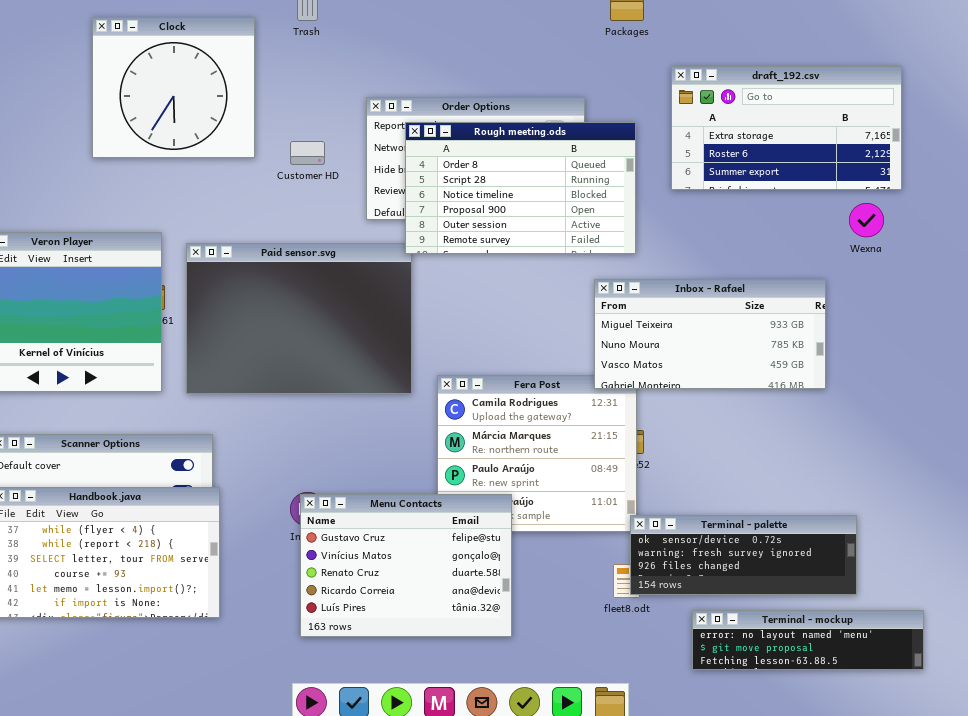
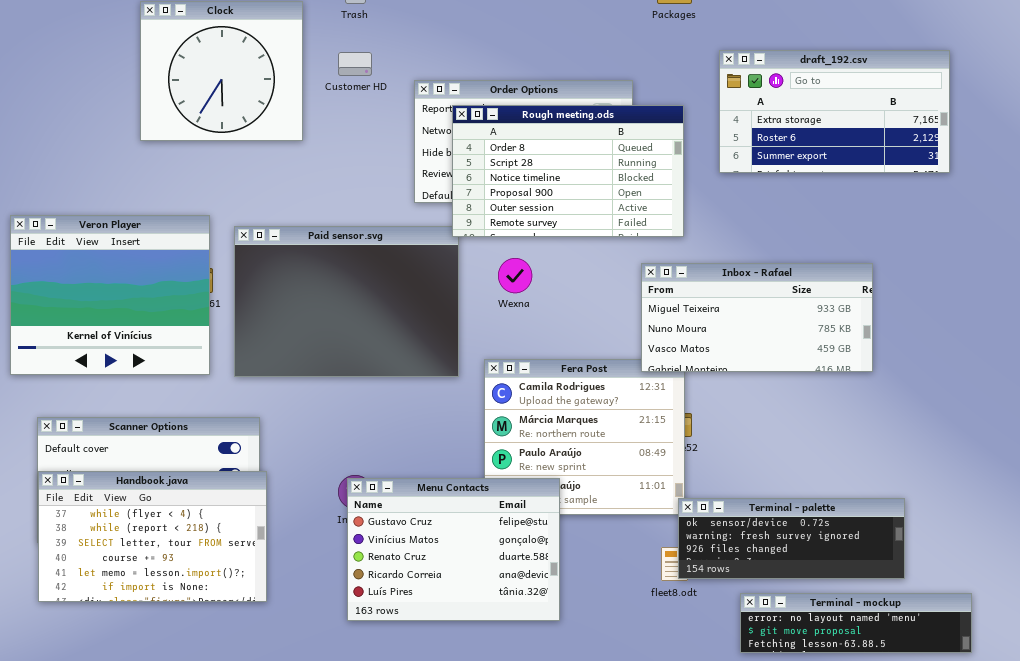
Customer HD: [290,141,325,165] -> [338,52,372,76], moved
Wexna: [849,203,884,237] -> [498,258,532,293], moved

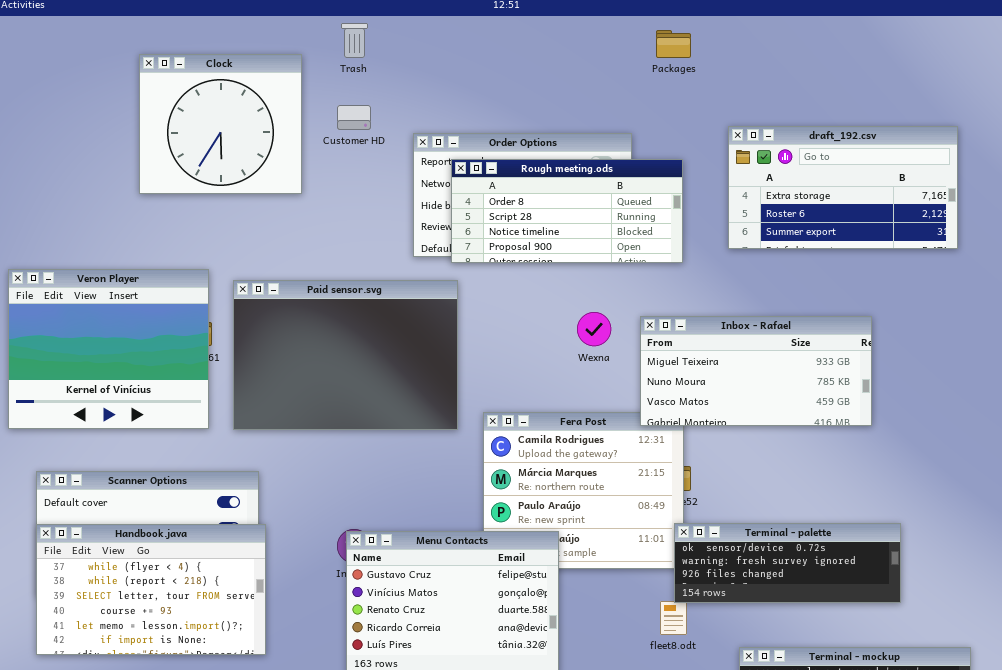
draft_192.csv: [719,50,950,173] -> [728,126,958,249], moved
Rough meeting.ods: [452,105,684,237] -> [451,159,683,263], resized
Wexna: [498,258,532,293] -> [577,312,611,346], moved
Terminal - palette: [678,498,905,579] -> [674,523,901,603], moved

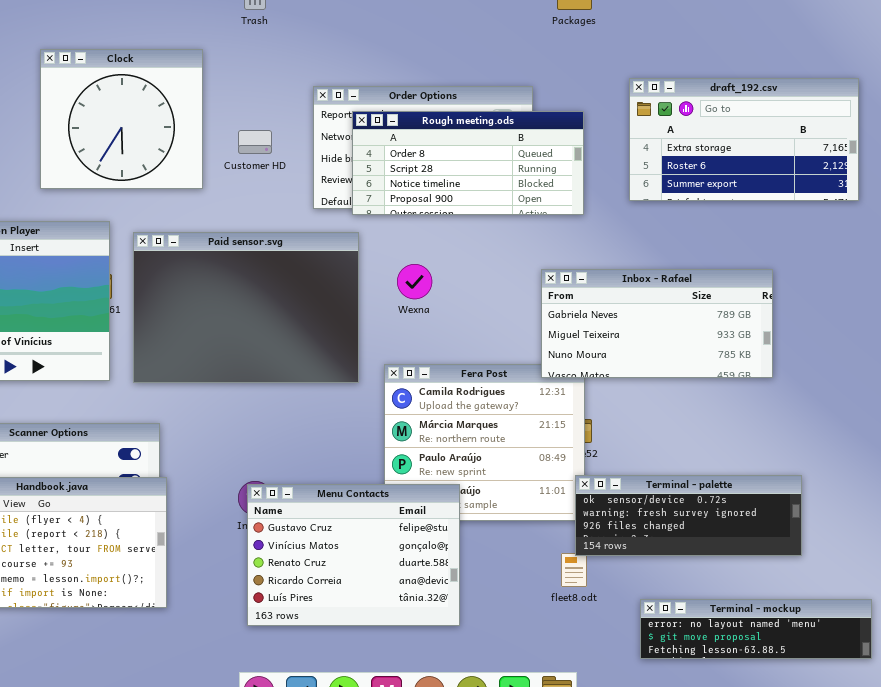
Clock: [139,54,302,194] -> [40,49,203,189], moved
Customer HD: [337,105,371,130] -> [238,130,272,154], moved
Wexna: [577,312,611,346] -> [397,264,432,299], moved
Inbox - Rafael: [640,316,872,426] -> [541,269,773,378], scrolled up 1 row

